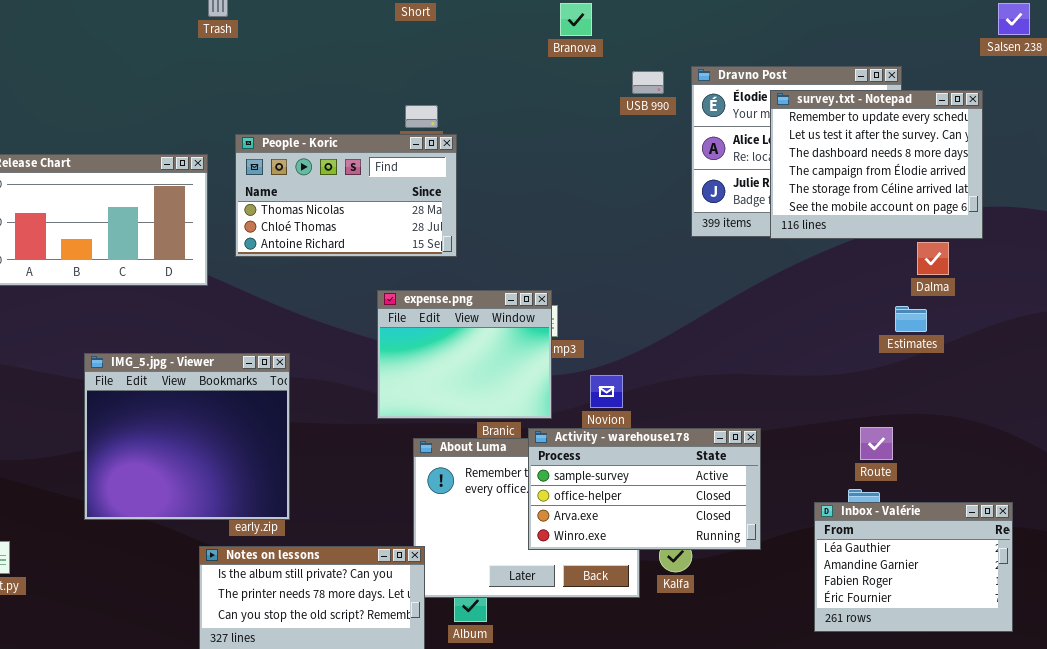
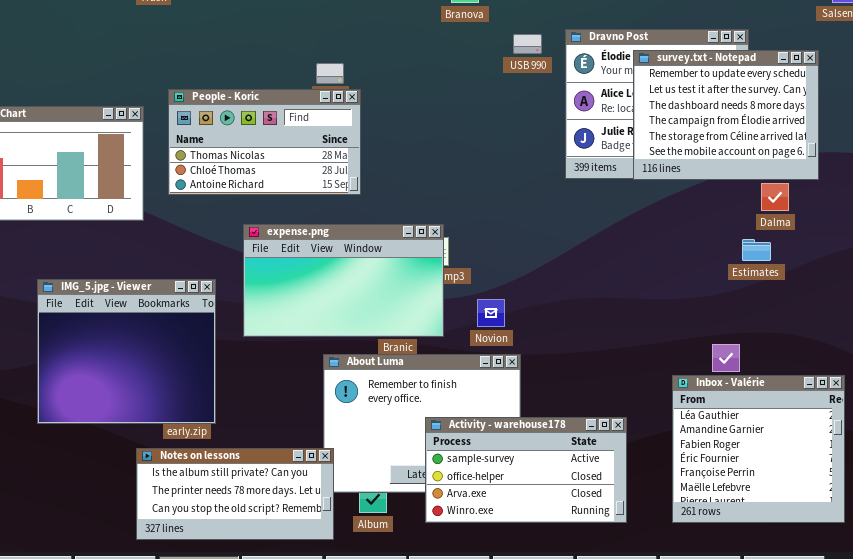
expense.png: [377,290,552,419] -> [243,224,444,337], resized
Activity - warehouse178: [528,428,761,550] -> [425,417,627,523], moved
Inbox - Valérie: [814,502,1013,632] -> [672,375,845,523], resized

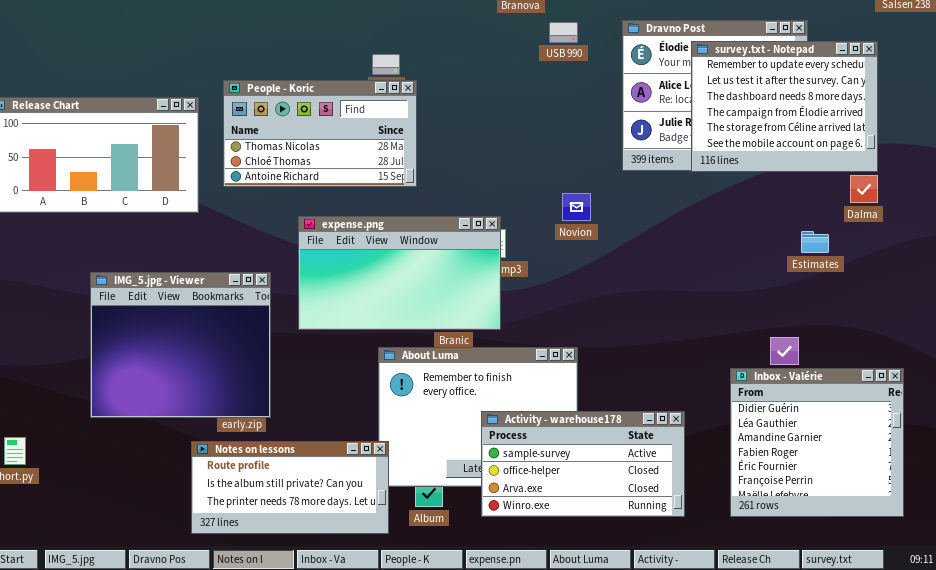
USB 990: [513,34,542,54] -> [549,22,578,43], moved
Dalma: [761,183,789,211] -> [850,175,878,203], moved
Novion: [477,299,505,327] -> [562,193,591,221], moved
Inbox - Valérie: [672,375,845,523] -> [730,368,904,517], scrolled up 1 row
Notes on lessons: [136,448,334,540] -> [191,441,389,534], scrolled up 1 row

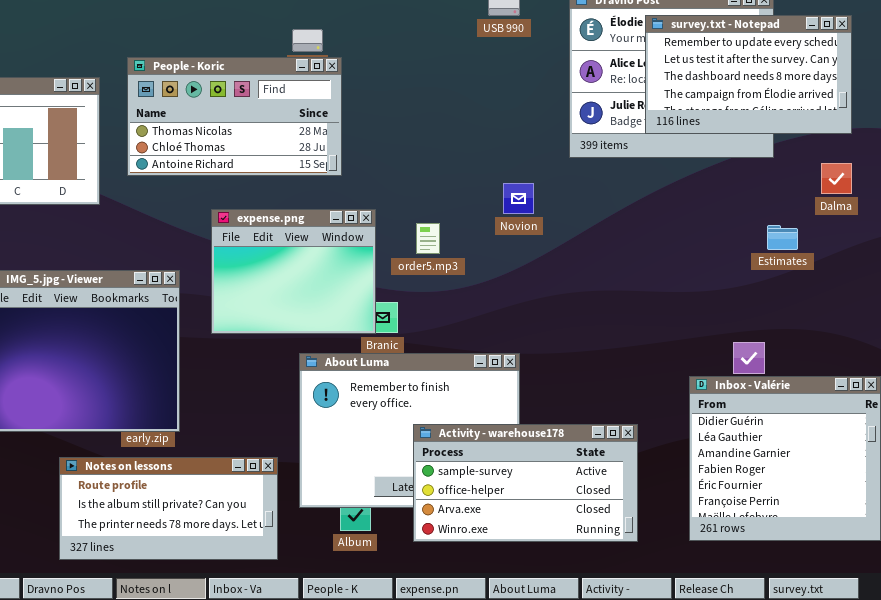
survey.txt - Notepad: [691,41,878,172] -> [645,15,852,134], resized
expense.png: [298,216,501,330] -> [211,209,376,334], resized
Notes on lessons: [191,441,389,534] -> [59,457,278,560], moved

